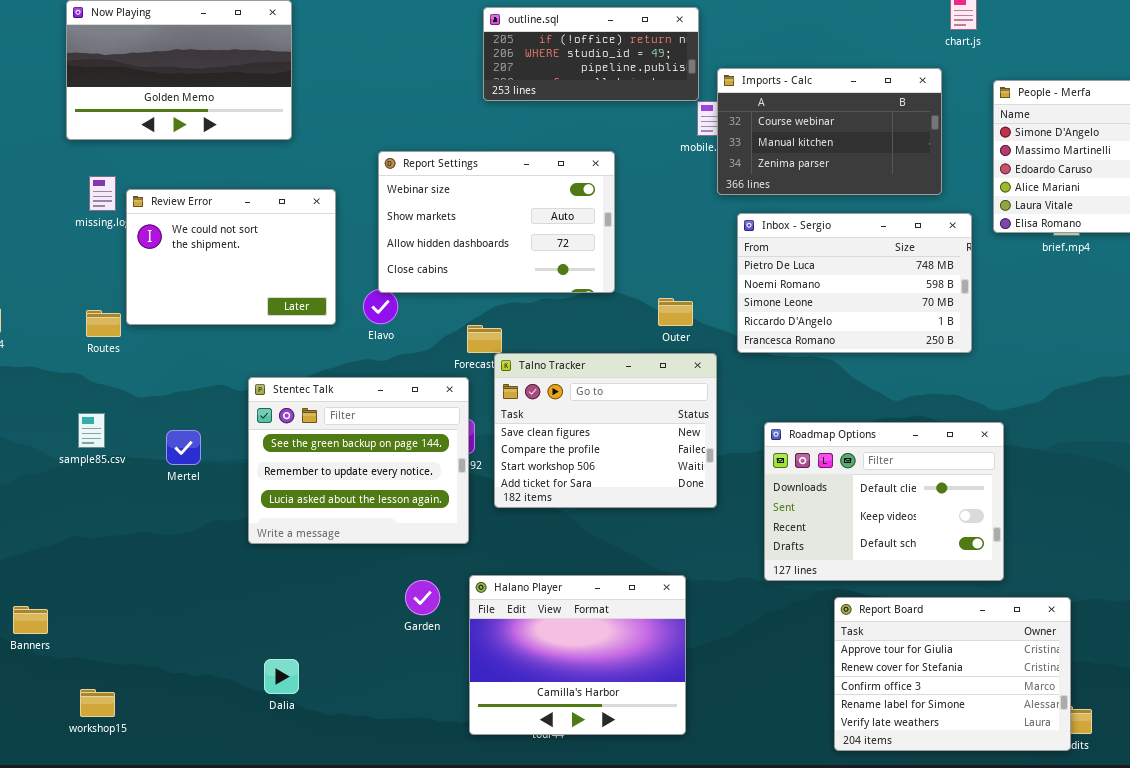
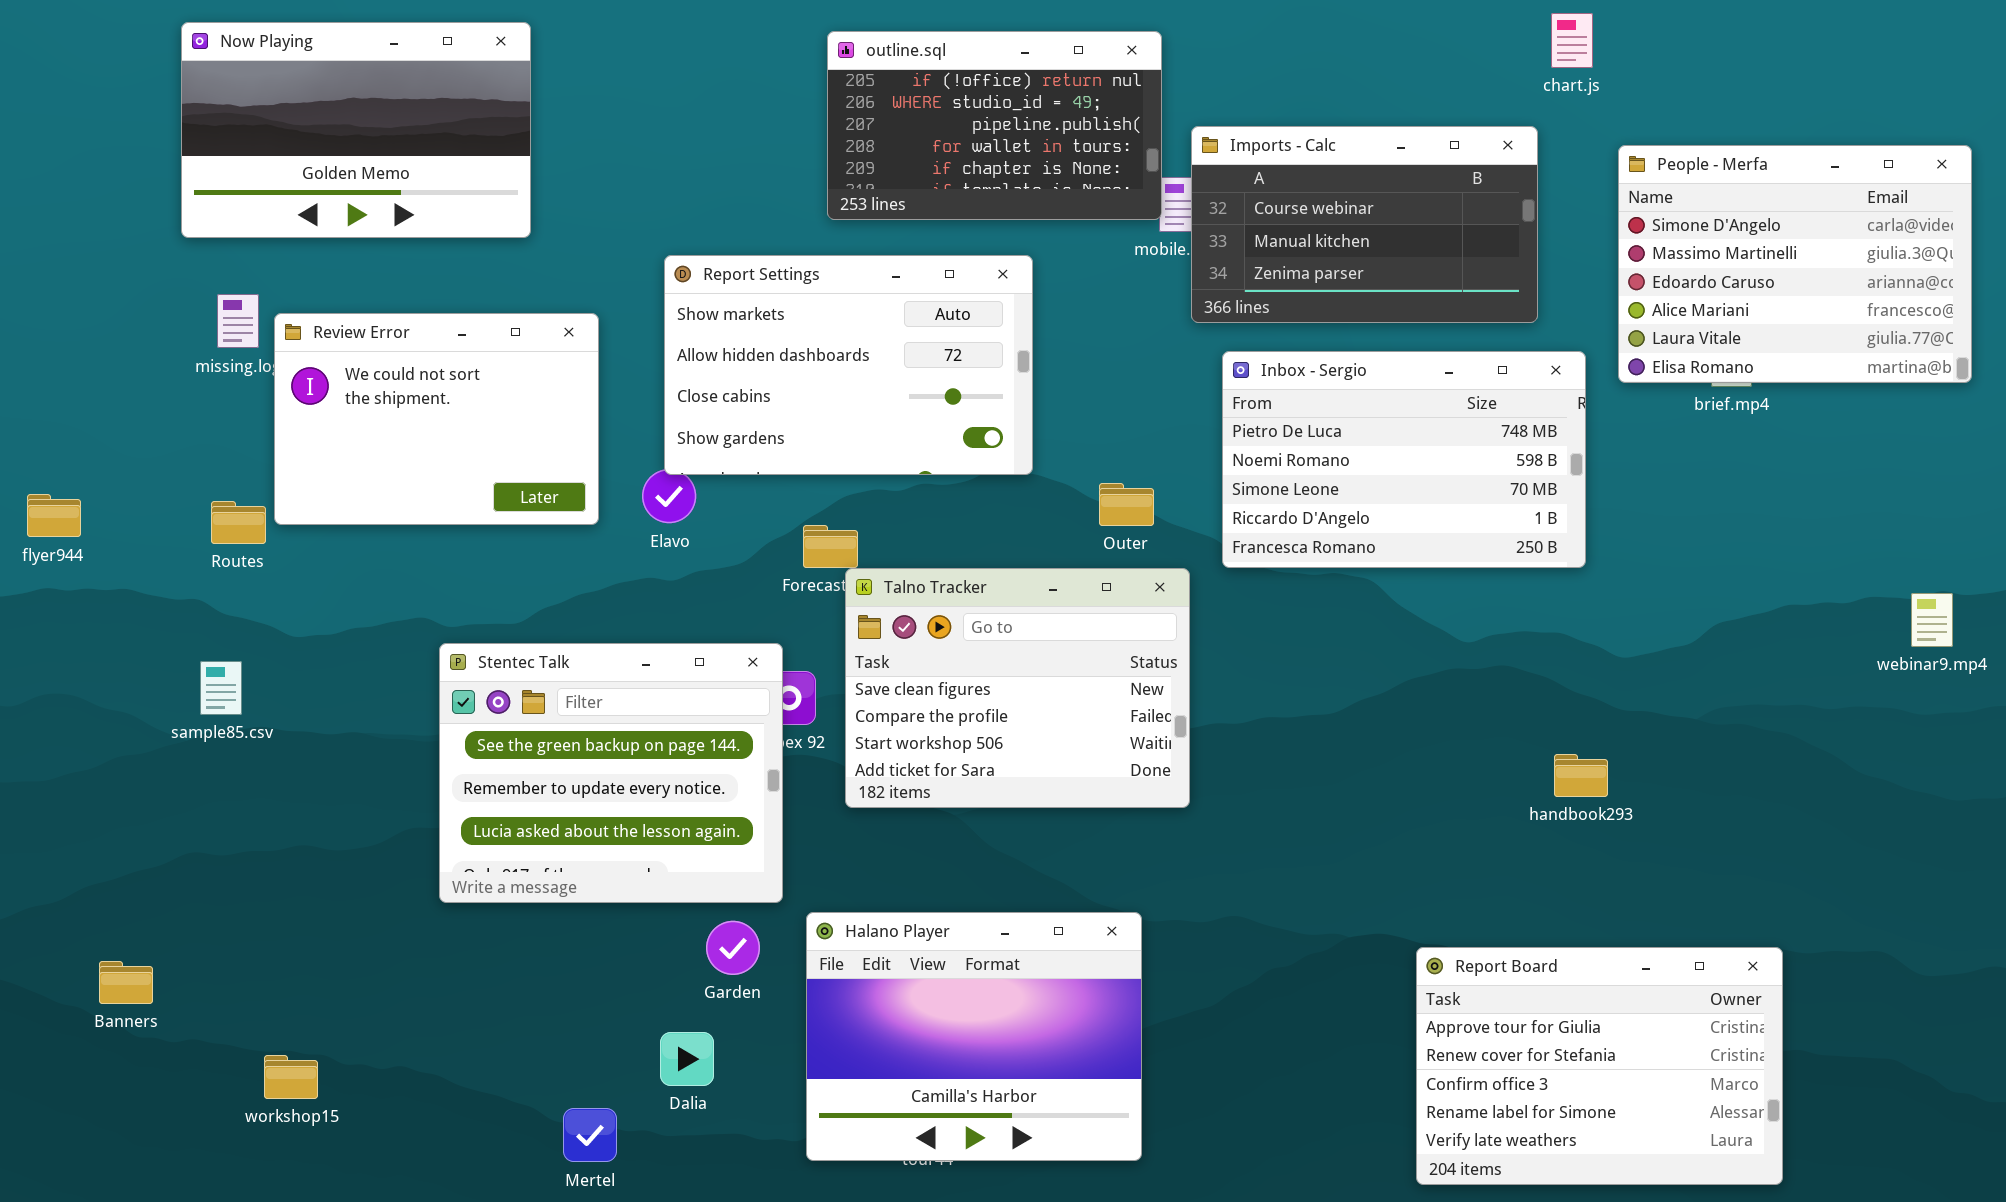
outline.sql: [483,7,699,101] -> [827,31,1162,220], resized
Report Settings: [378,151,615,293] -> [664,255,1033,475], scrolled down 1 row
Stentec Talk: [248,377,469,544] -> [439,643,783,903], moved
Roadmap Options: [764,422,1004,581] -> none, closed
Mertel: [166,430,201,465] -> [563,1108,617,1162], moved
Report Board: [834,597,1071,751] -> [1416,947,1783,1185], moved
Dalia: [264,659,299,694] -> [660,1032,714,1086], moved
workshop15: [80,689,115,717] -> [264,1055,318,1099], moved

